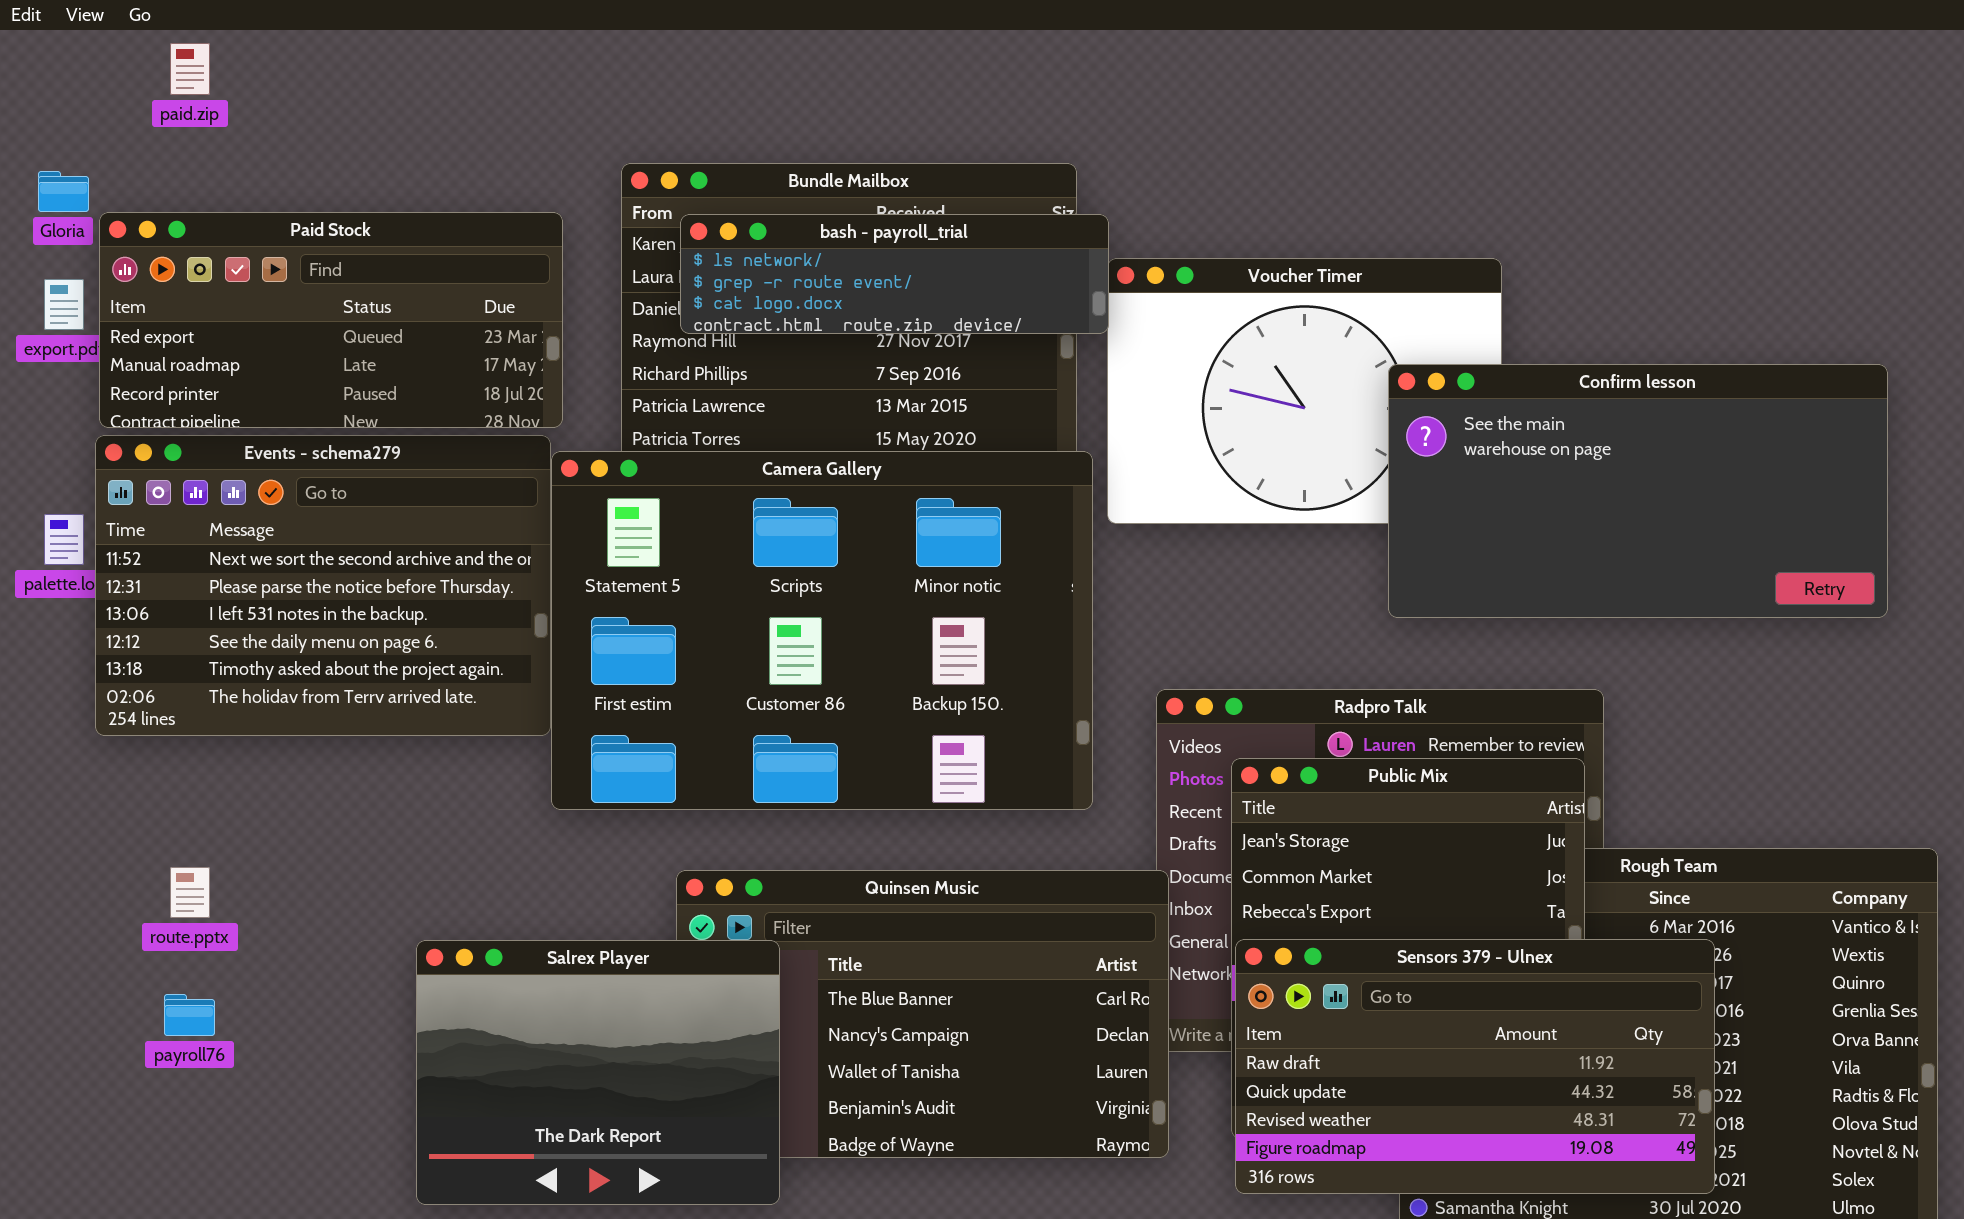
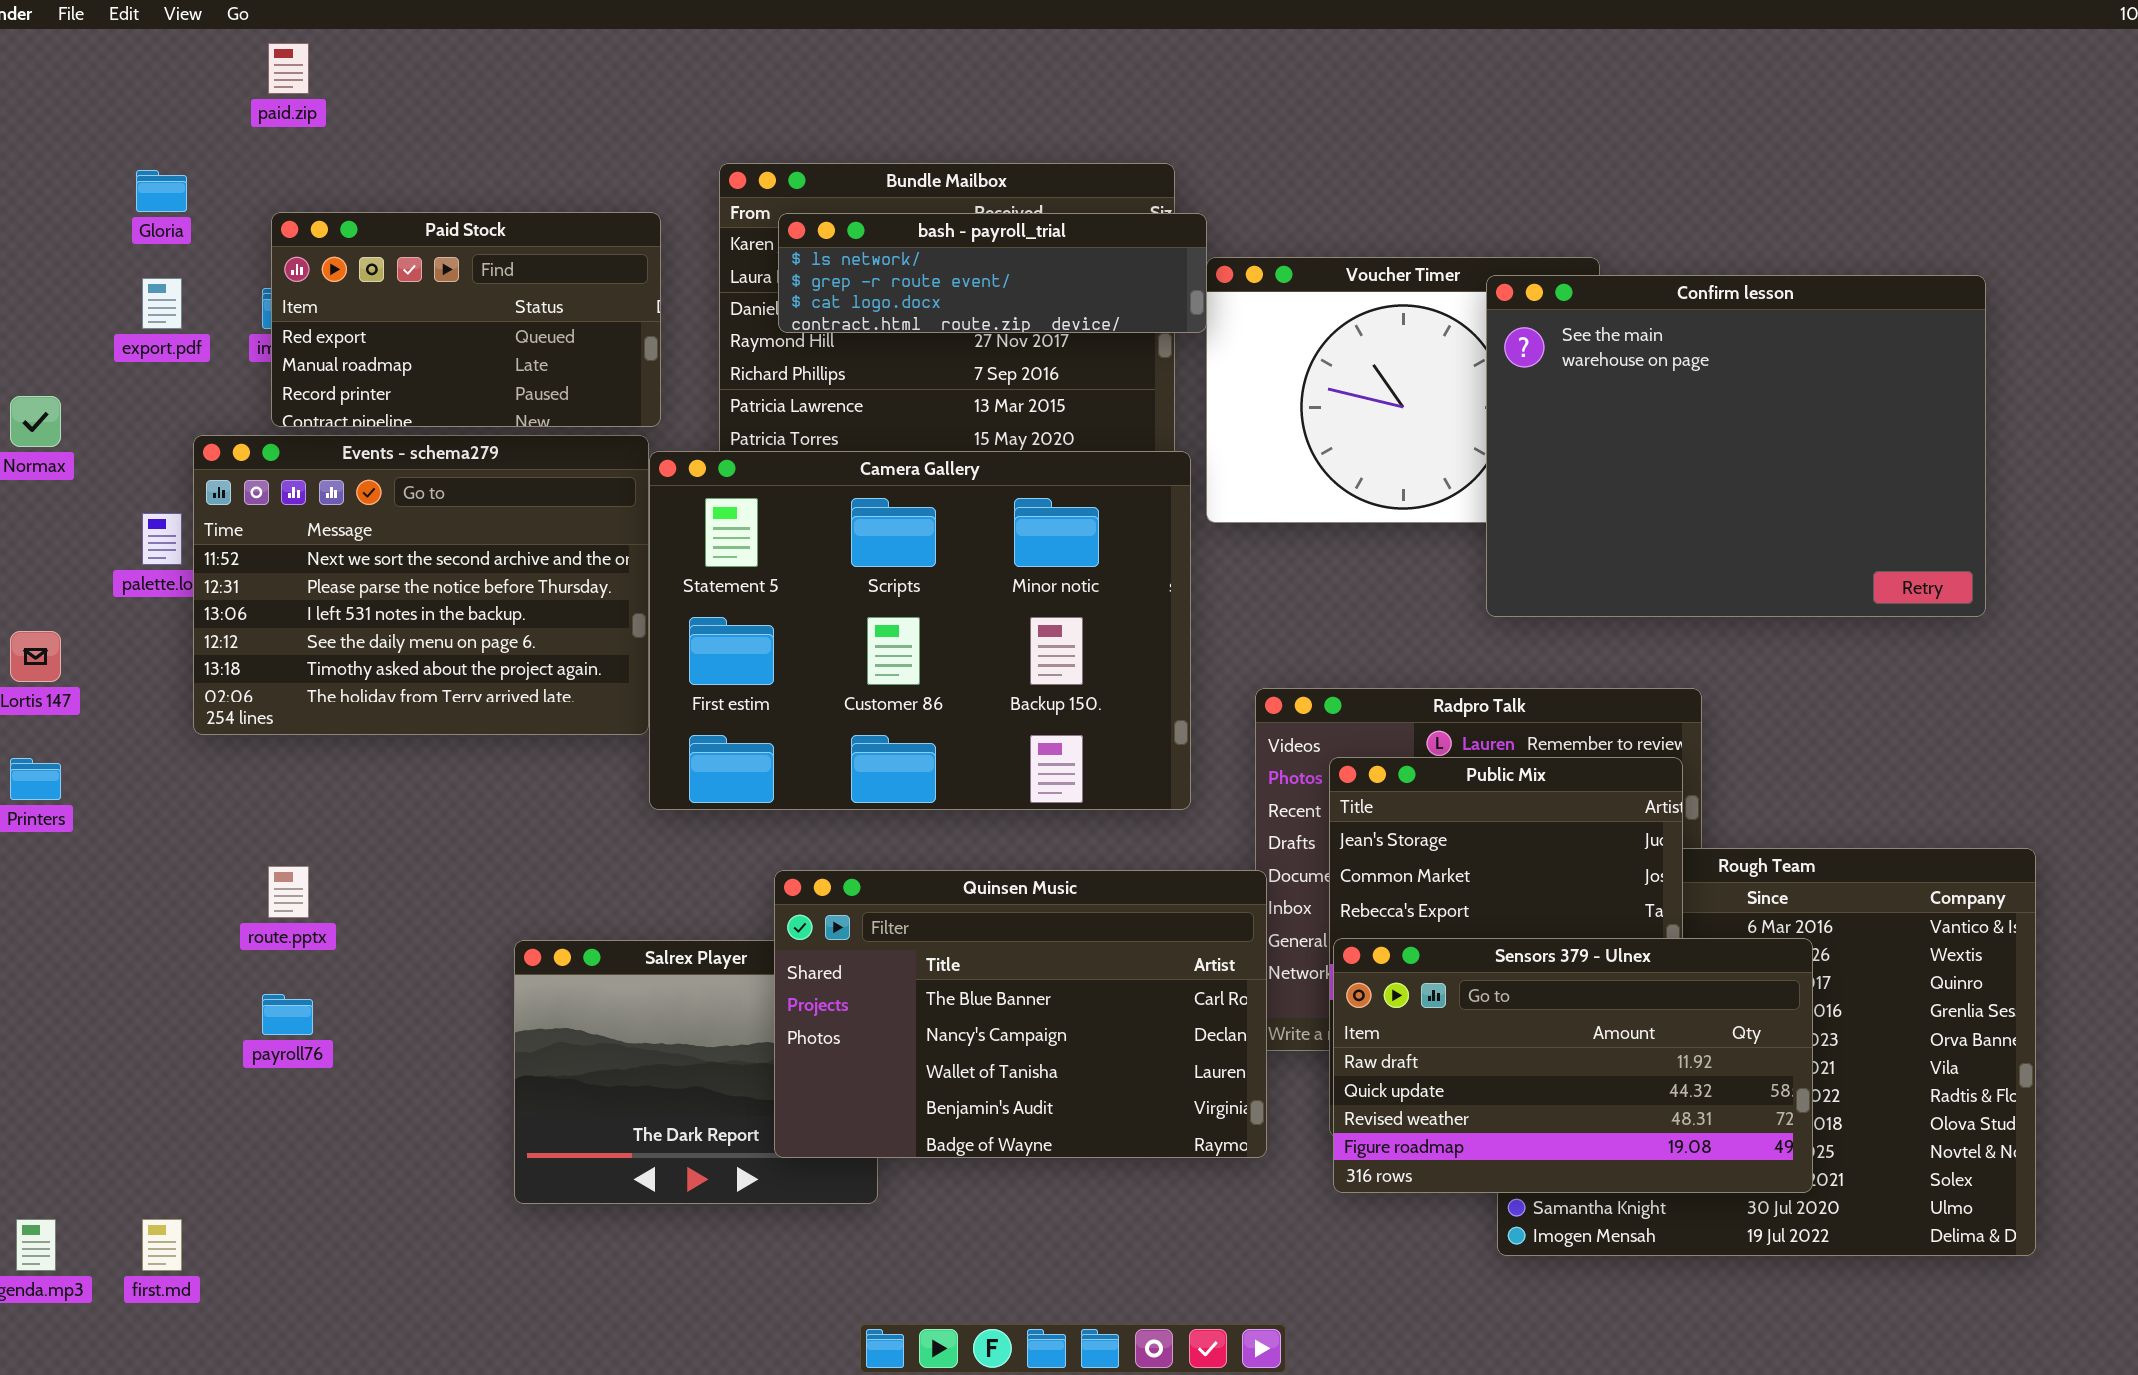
Paid Stock: [99,212,563,428] -> [271,212,661,427], resized
Confirm lesson: [1388,364,1888,618] -> [1486,275,1986,617], resized
Quinsen Music: [676,870,1169,1158] -> [774,870,1267,1158], raised

